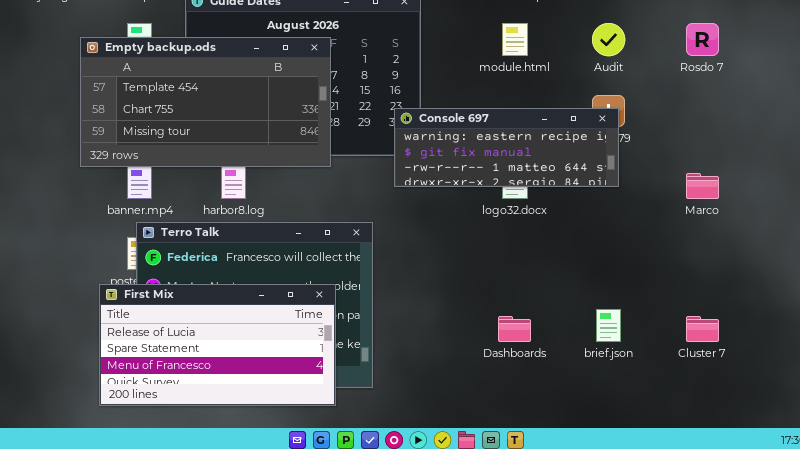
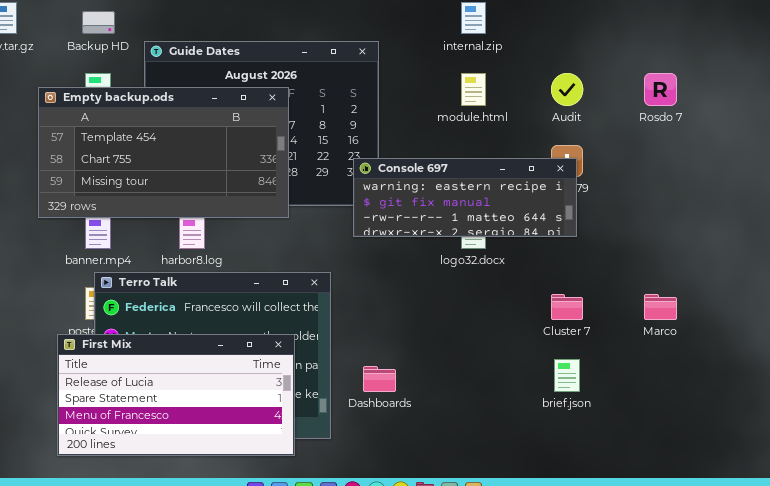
Marco: [686,173,719,199] -> [644,294,677,320], moved
Dashboards: [498,316,531,342] -> [363,366,396,392], moved
Cluster 7: [686,316,719,342] -> [551,294,583,320], moved

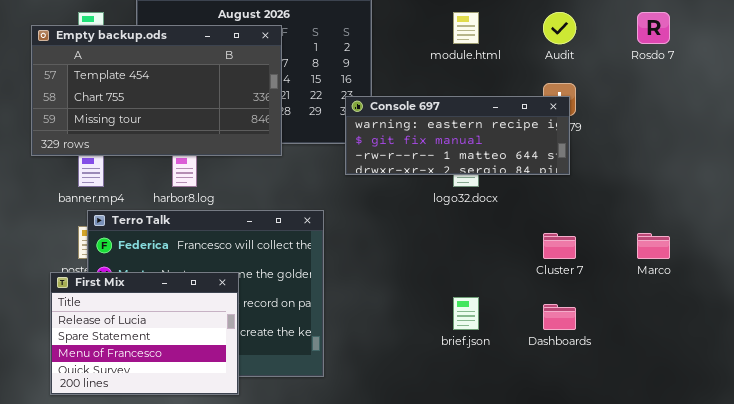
First Mix: [57,334,295,456] -> [50,272,239,395], resized
brief.json: [554,359,580,392] -> [453,297,479,330], moved
Dashboards: [363,366,396,392] -> [543,304,576,330], moved

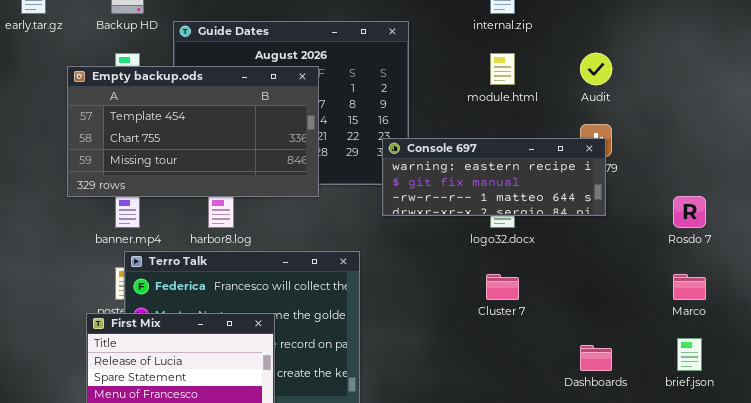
Rosdo 7: [637,12,670,44] -> [673,196,706,228], moved
Cluster 7: [543,233,576,259] -> [486,274,519,300], moved
brief.json: [453,297,479,330] -> [677,338,702,371], moved

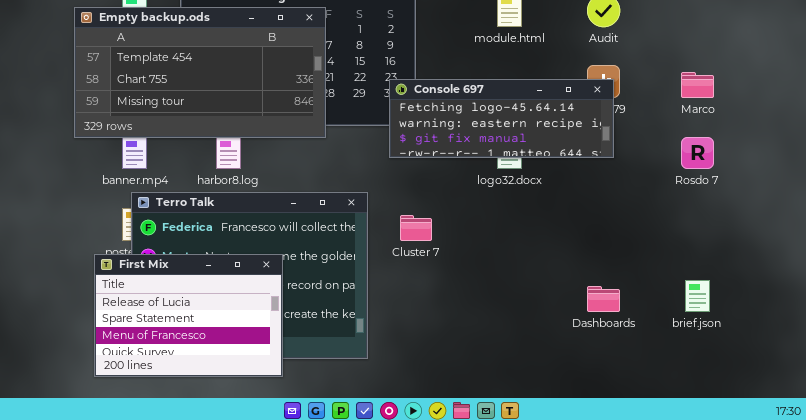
Console 697: [382,138,606,216] -> [389,79,614,158], scrolled up 1 row
Cluster 7: [486,274,519,300] -> [400,215,432,241], moved
Marco: [673,274,706,300] -> [681,72,714,98], moved

